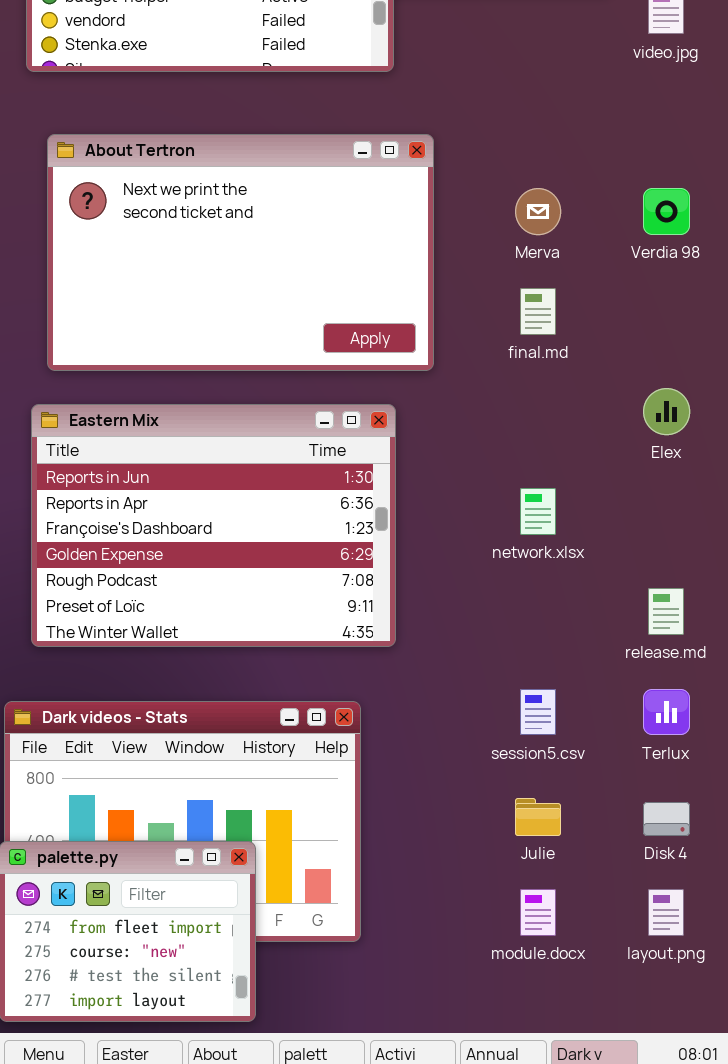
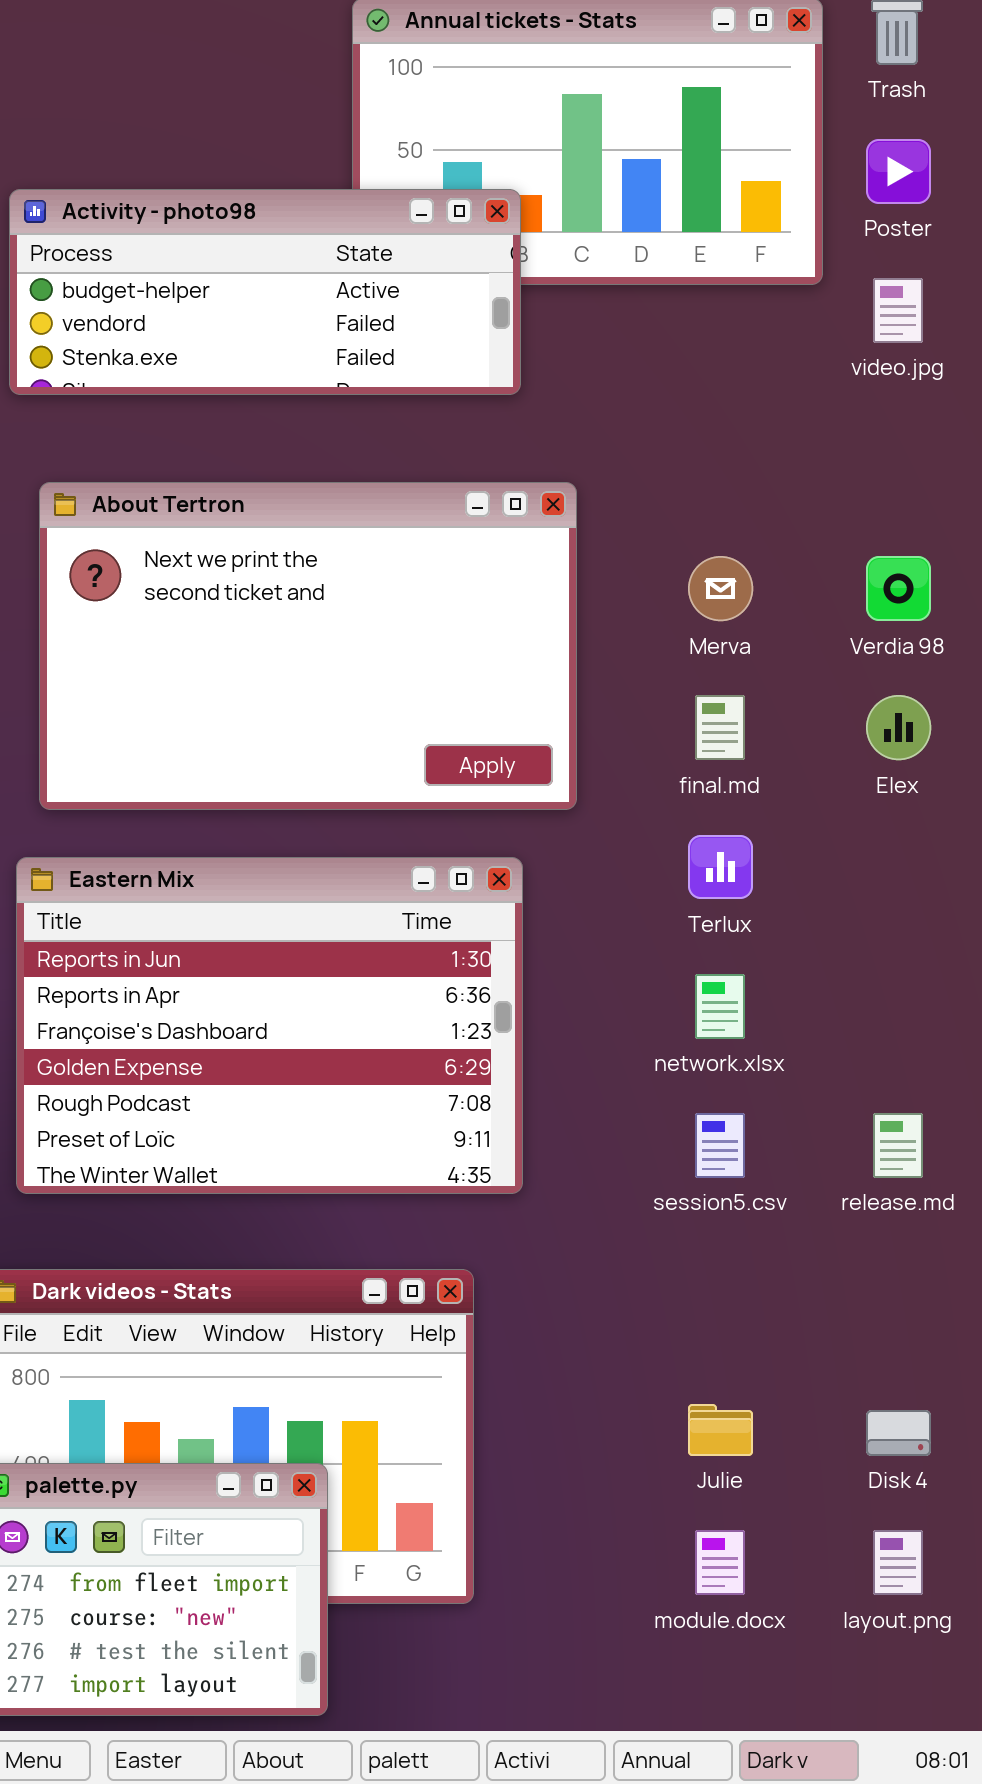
Elex: [643,388,690,435] -> [866,695,931,760], moved
session5.csv: [520,689,556,735] -> [695,1113,745,1178], moved
Terlux: [643,689,690,735] -> [688,835,753,899], moved

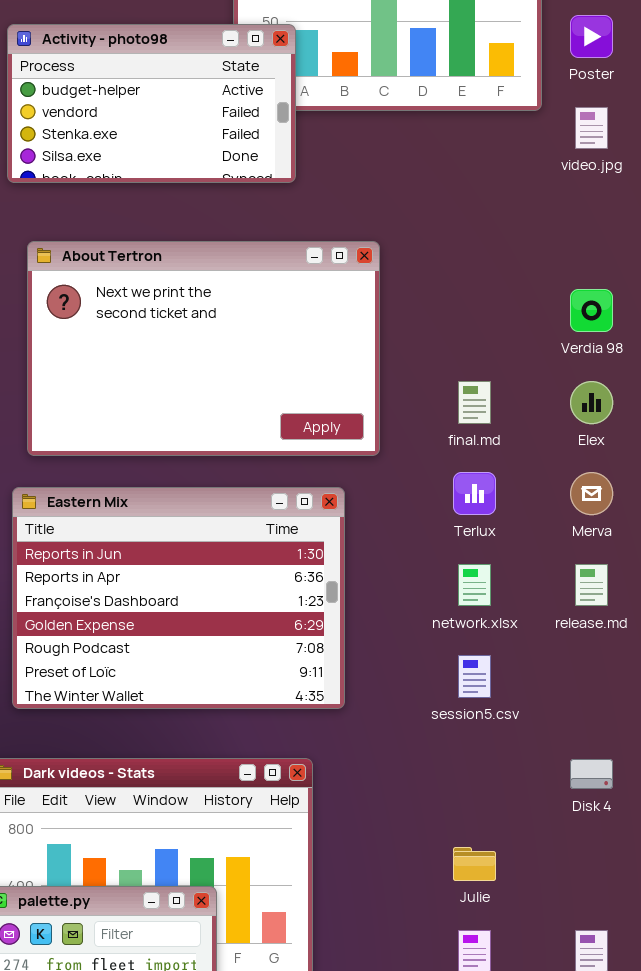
Activity - photo98: [9,189,521,395] -> [7,24,296,183], resized
Merva: [688,556,753,621] -> [570,472,613,515], moved
release.md: [873,1113,923,1178] -> [575,564,608,606], moved
Disk 4: [866,1410,931,1456] -> [570,759,613,789], moved

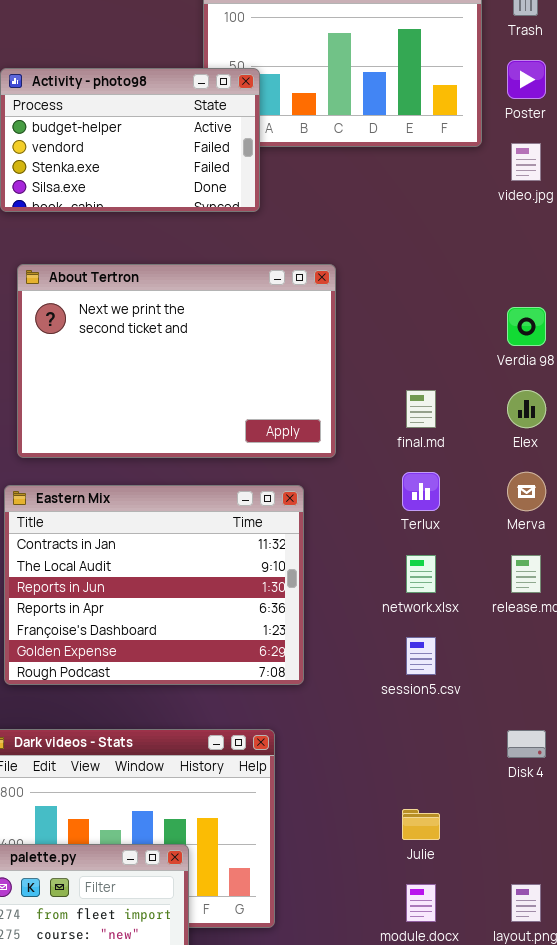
Eastern Mix: [12,487,345,709] -> [4,485,304,685], scrolled up 2 rows

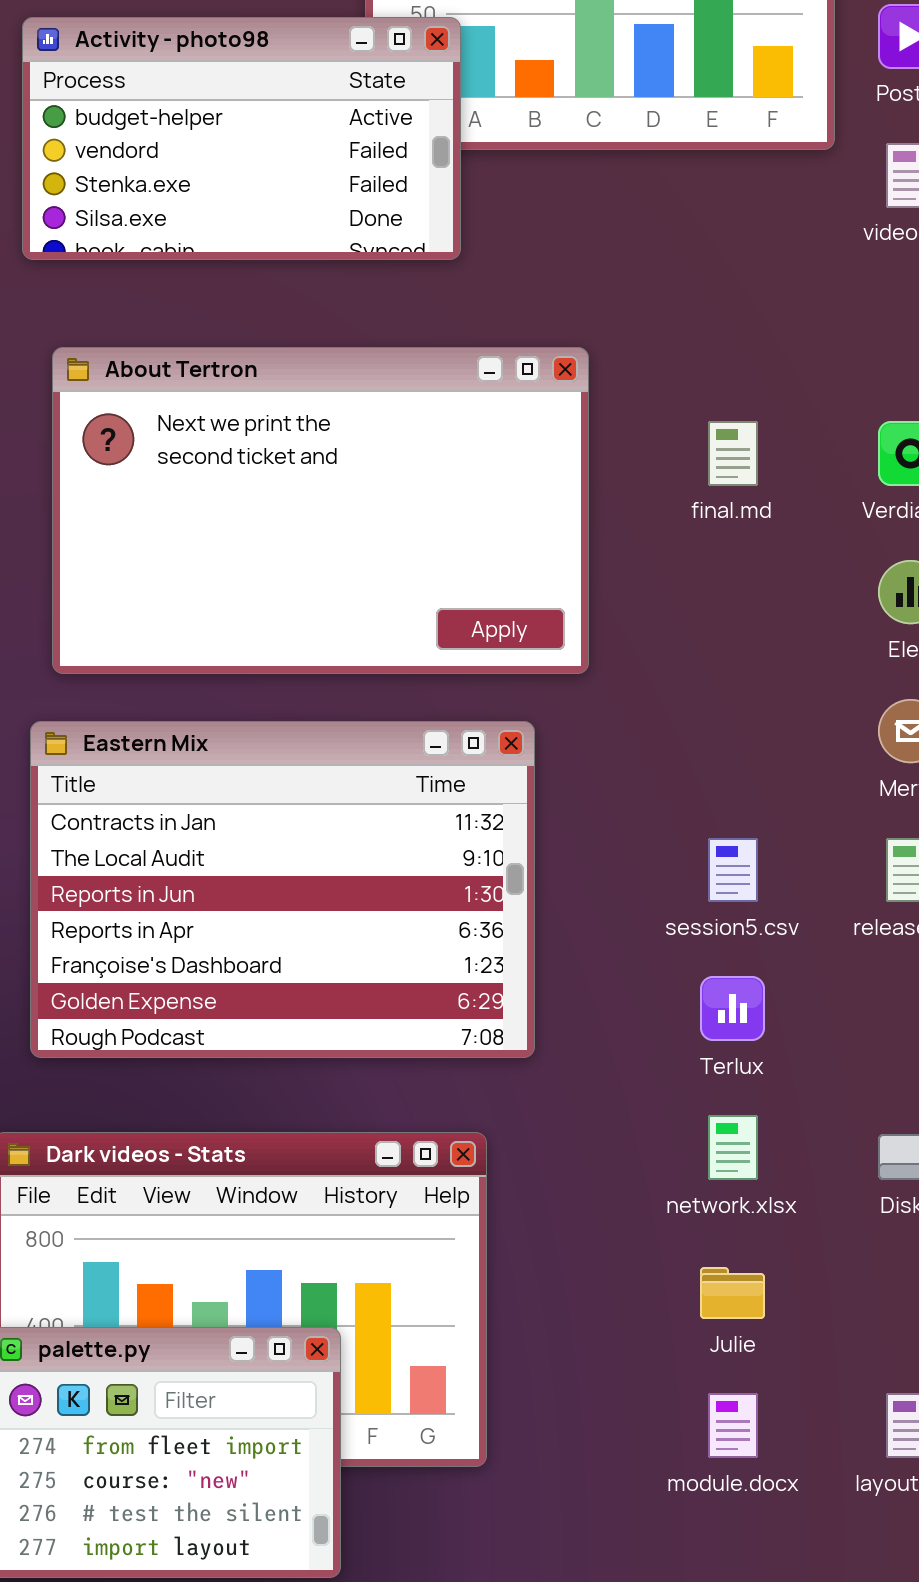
final.md: [406,390,436,428] -> [708,421,758,486], moved
Terlux: [402,472,440,511] -> [700,976,765,1041], moved
network.xlsx: [406,555,436,593] -> [708,1115,758,1180], moved
session5.csv: [406,637,436,675] -> [708,838,758,902], moved

